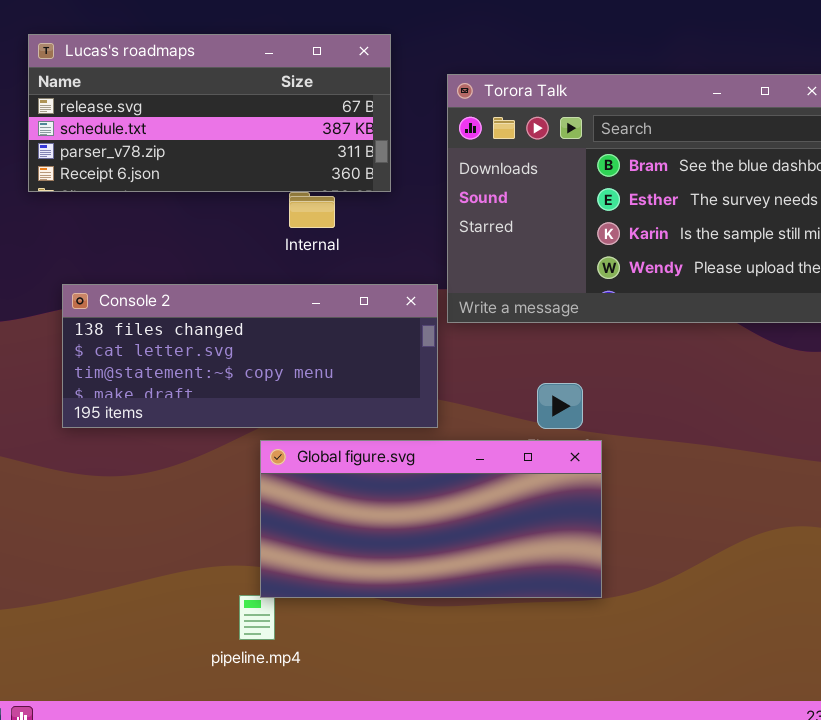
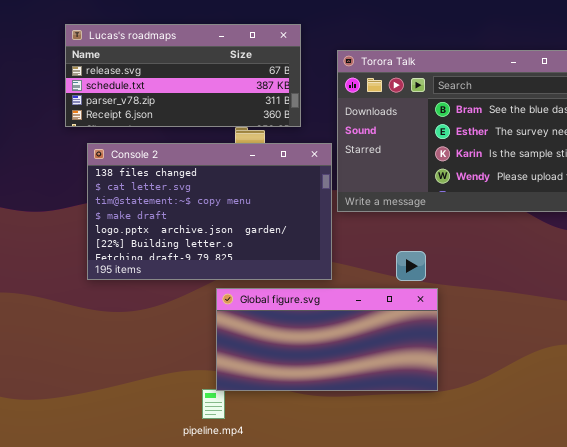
Console 2: [62,284,438,428] -> [87,143,332,280], resized

